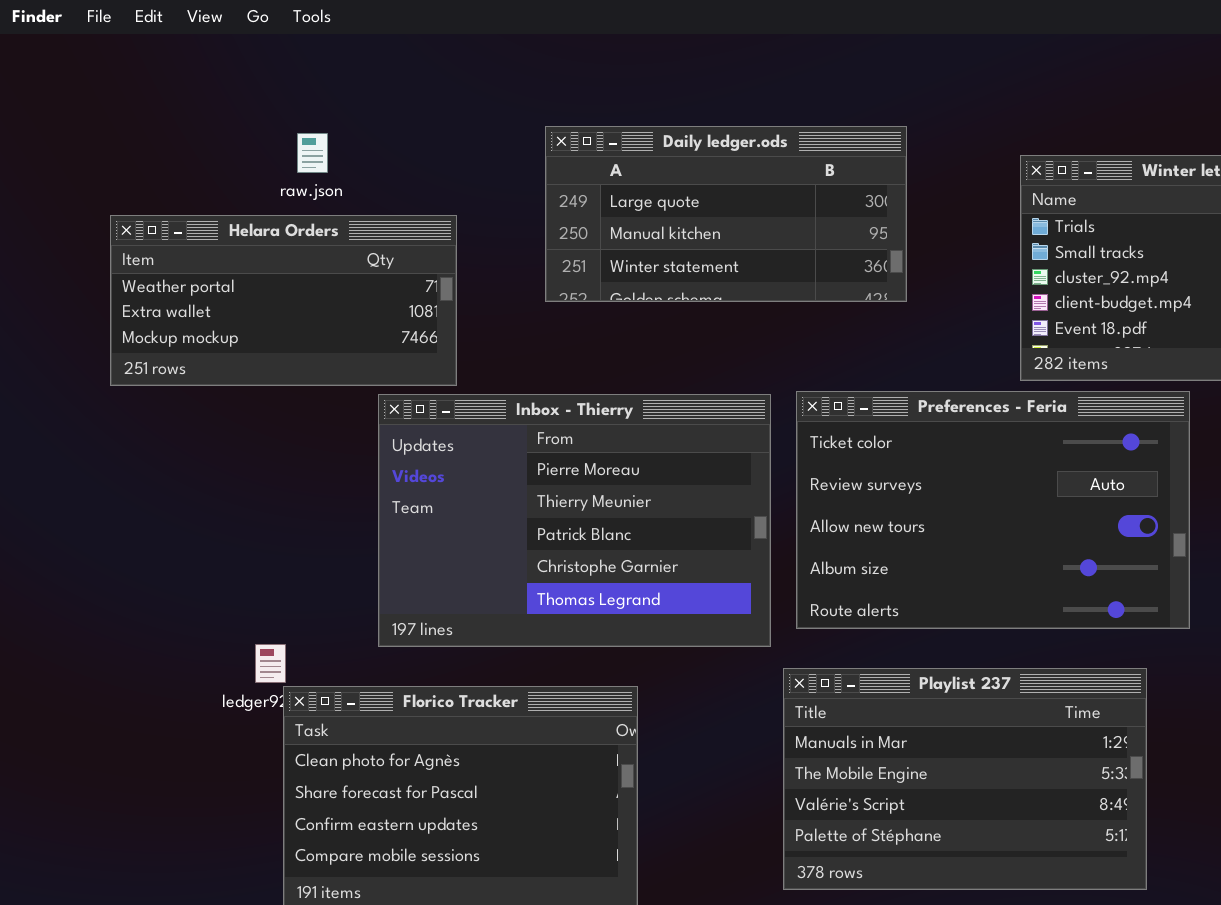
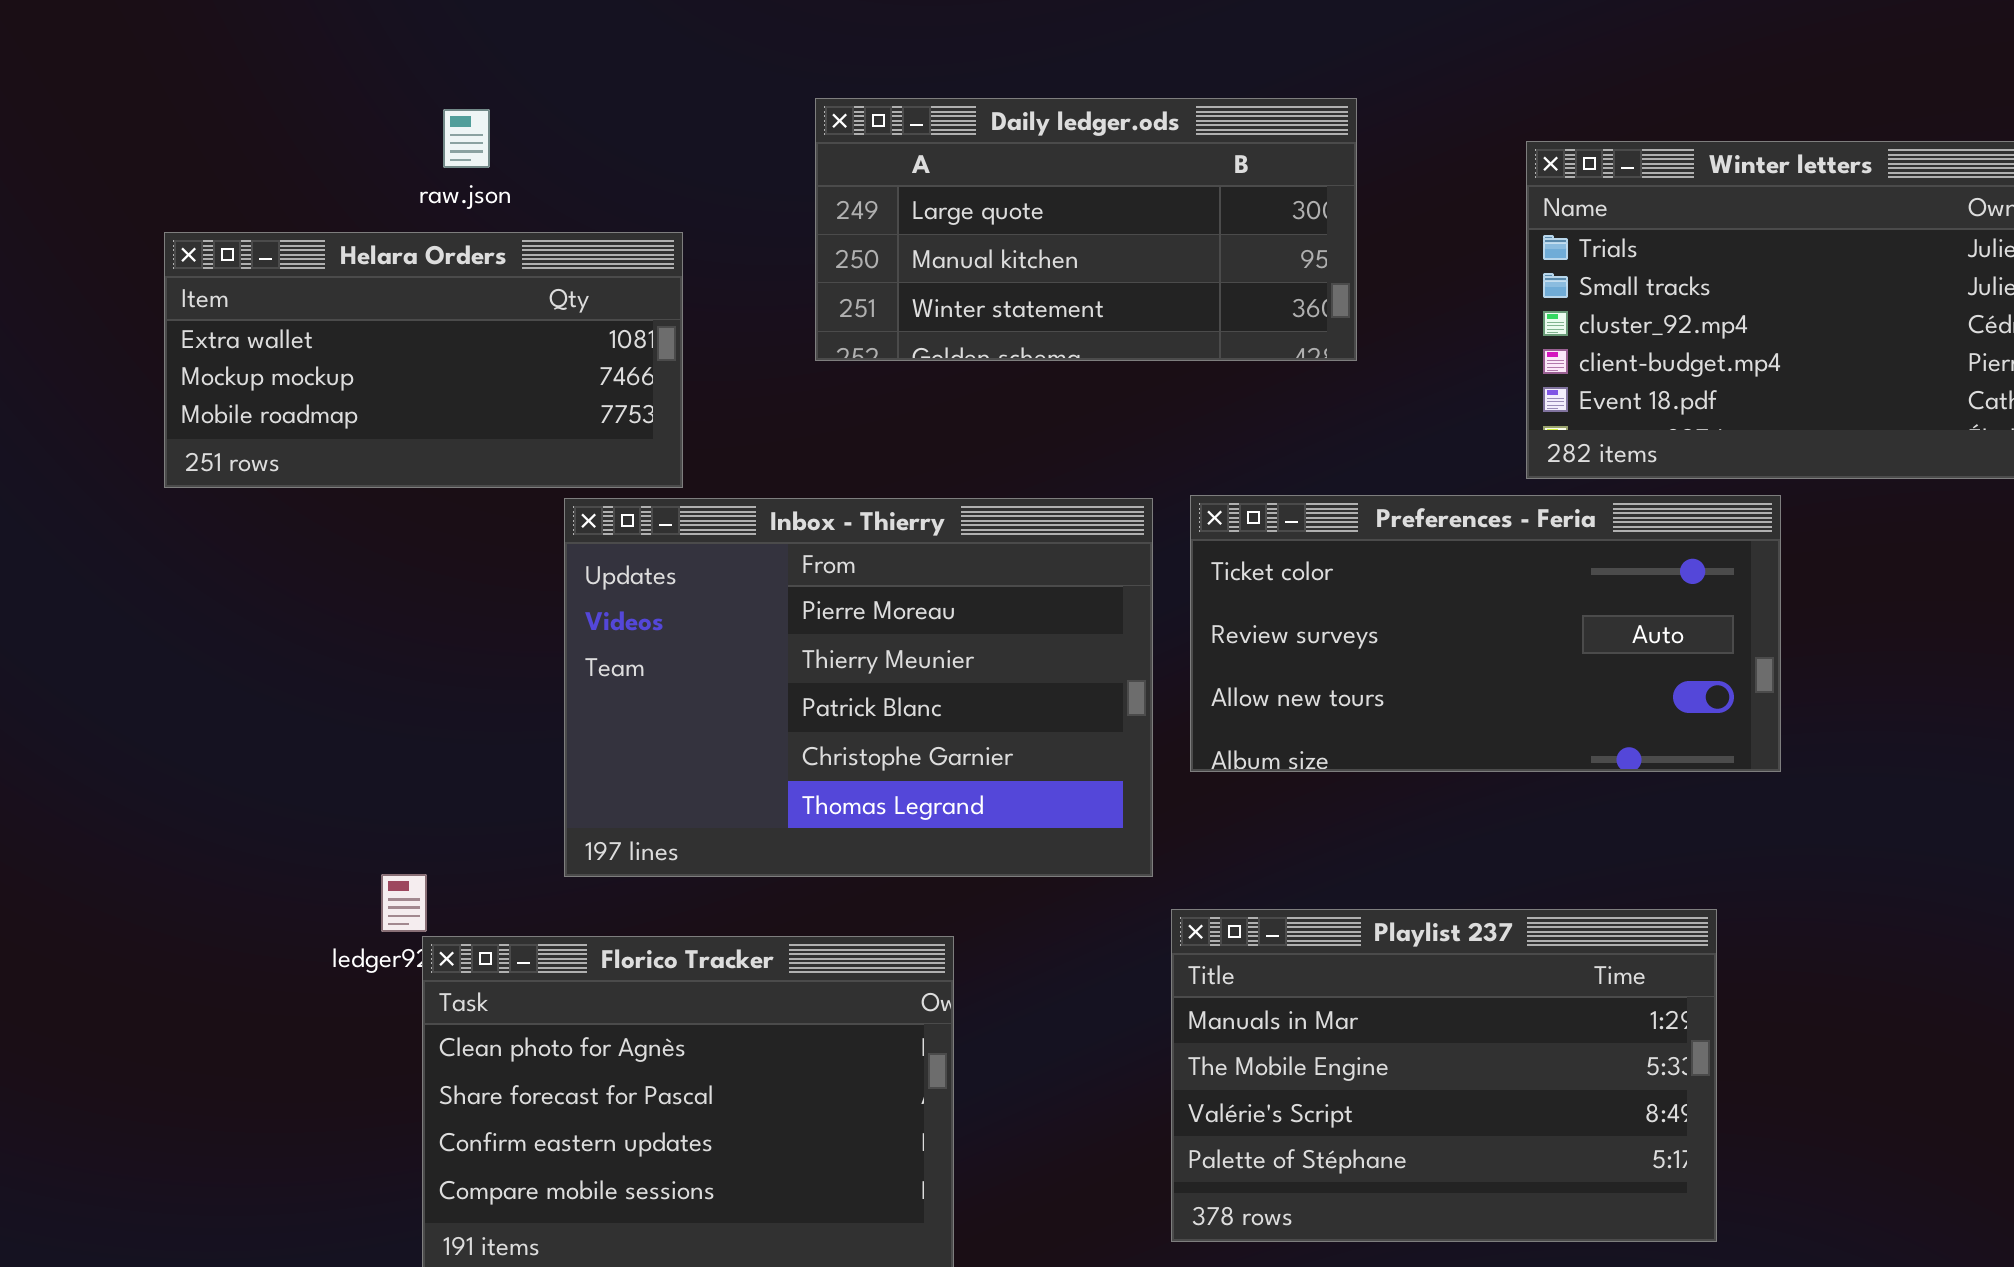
Helara Orders: [110,215,457,386] -> [164,232,683,488], scrolled down 1 row
Preferences - Feria: [796,391,1190,629] -> [1190,495,1781,772], resized

